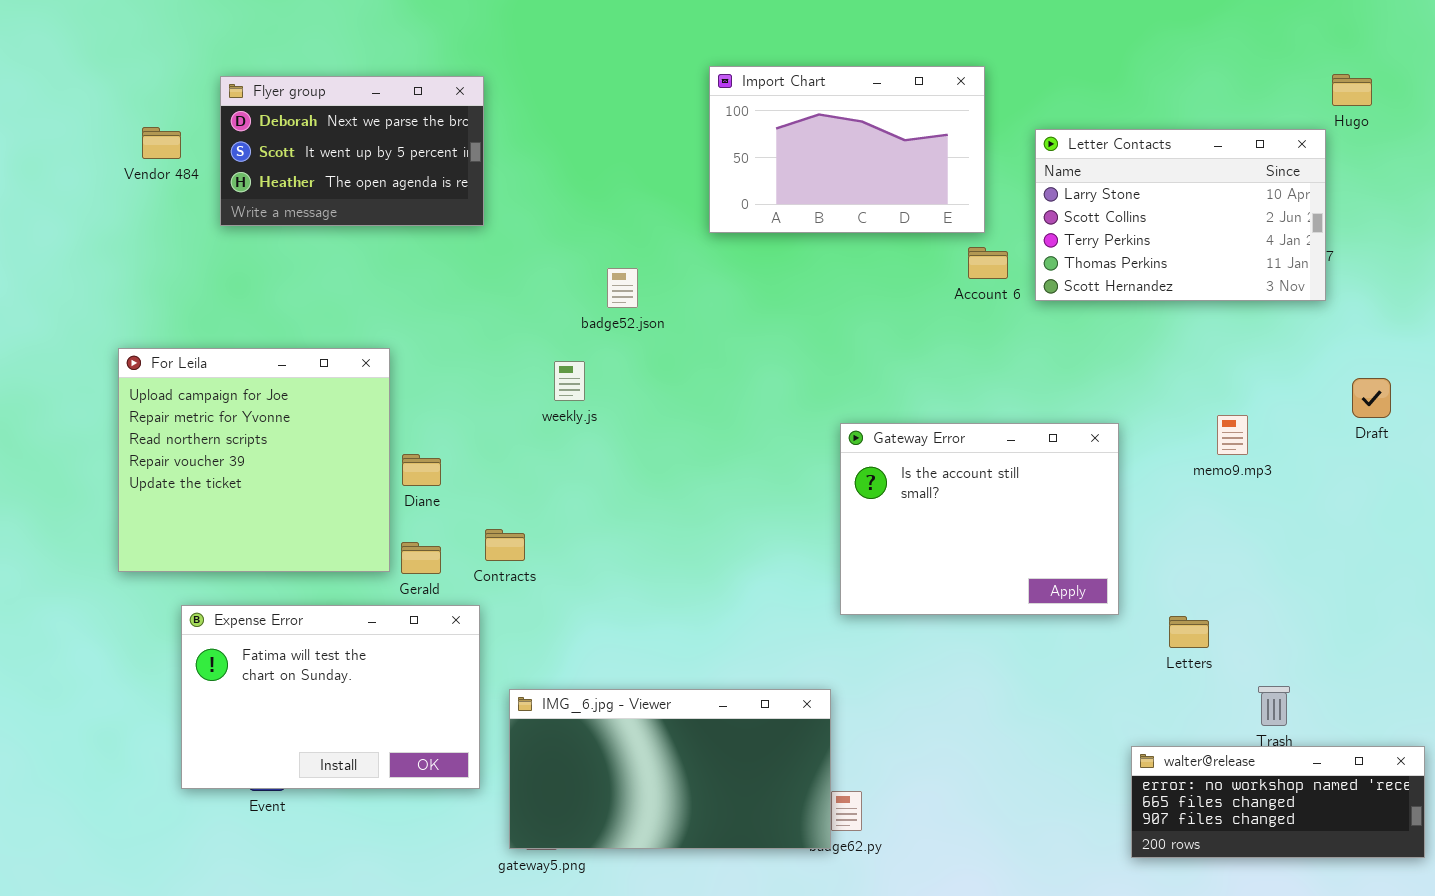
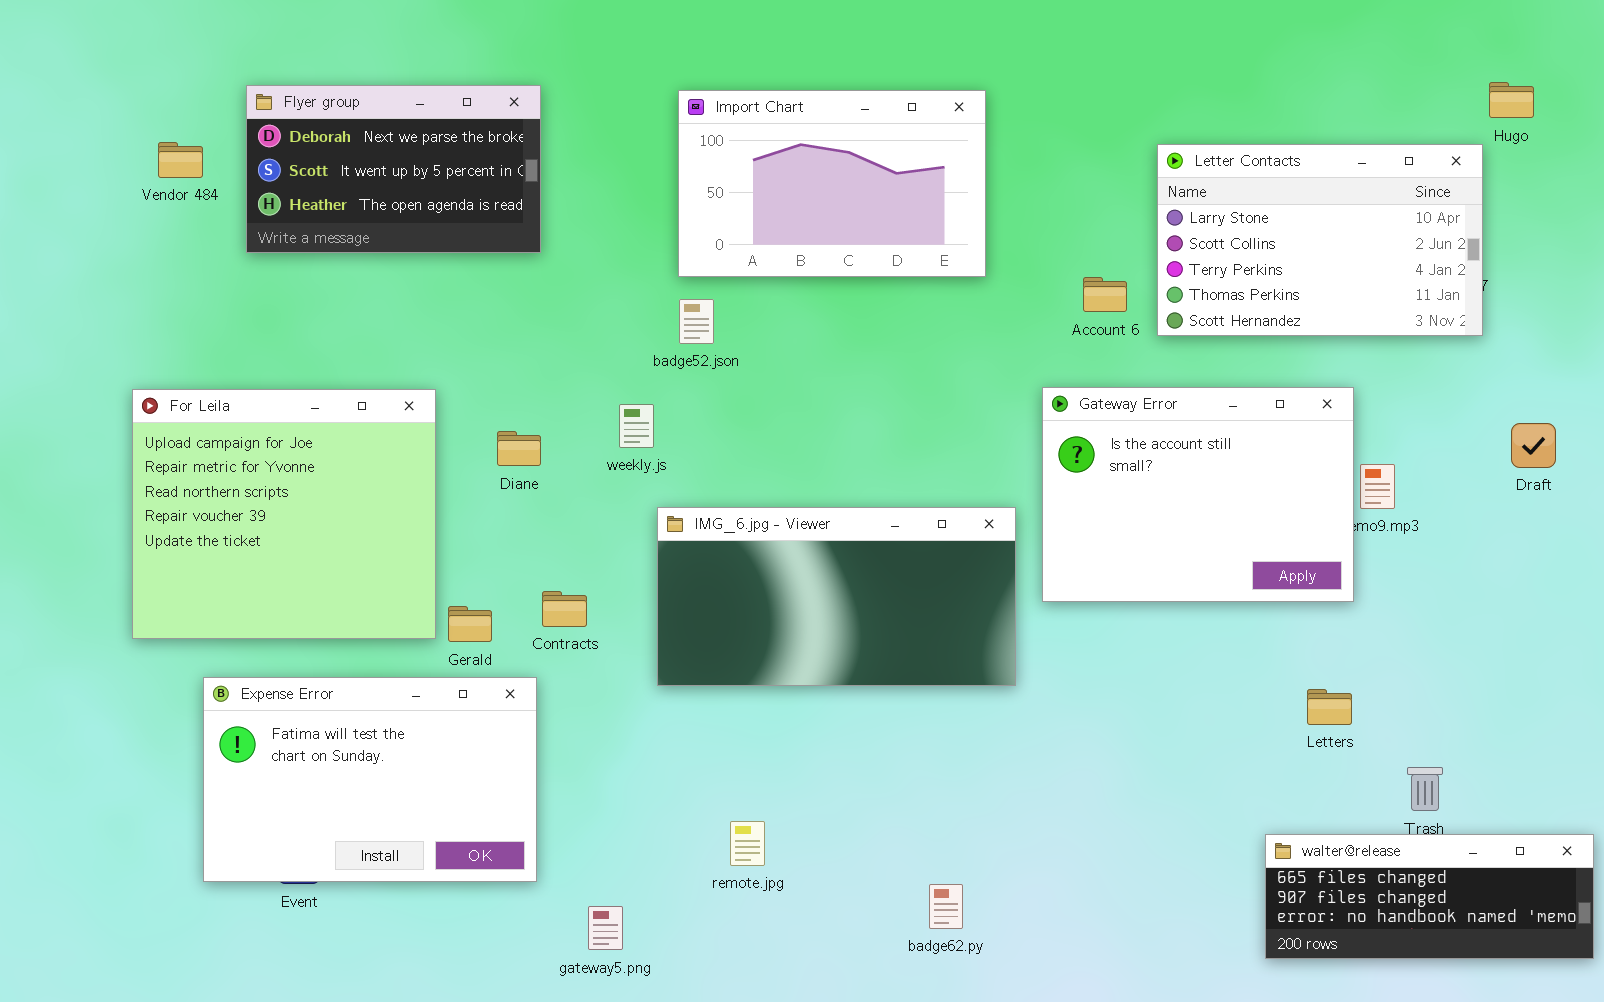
Import Chart: [709,66,985,233] -> [678,90,986,277], moved
Gateway Error: [840,423,1119,615] -> [1042,387,1354,602], moved
Diane: [402,454,441,486] -> [497,431,541,466], moved
IMG_6.jpg - Viewer: [509,689,831,849] -> [657,507,1016,686], moved
walter@release: [1131,746,1425,858] -> [1265,834,1594,959], scrolled down 1 row

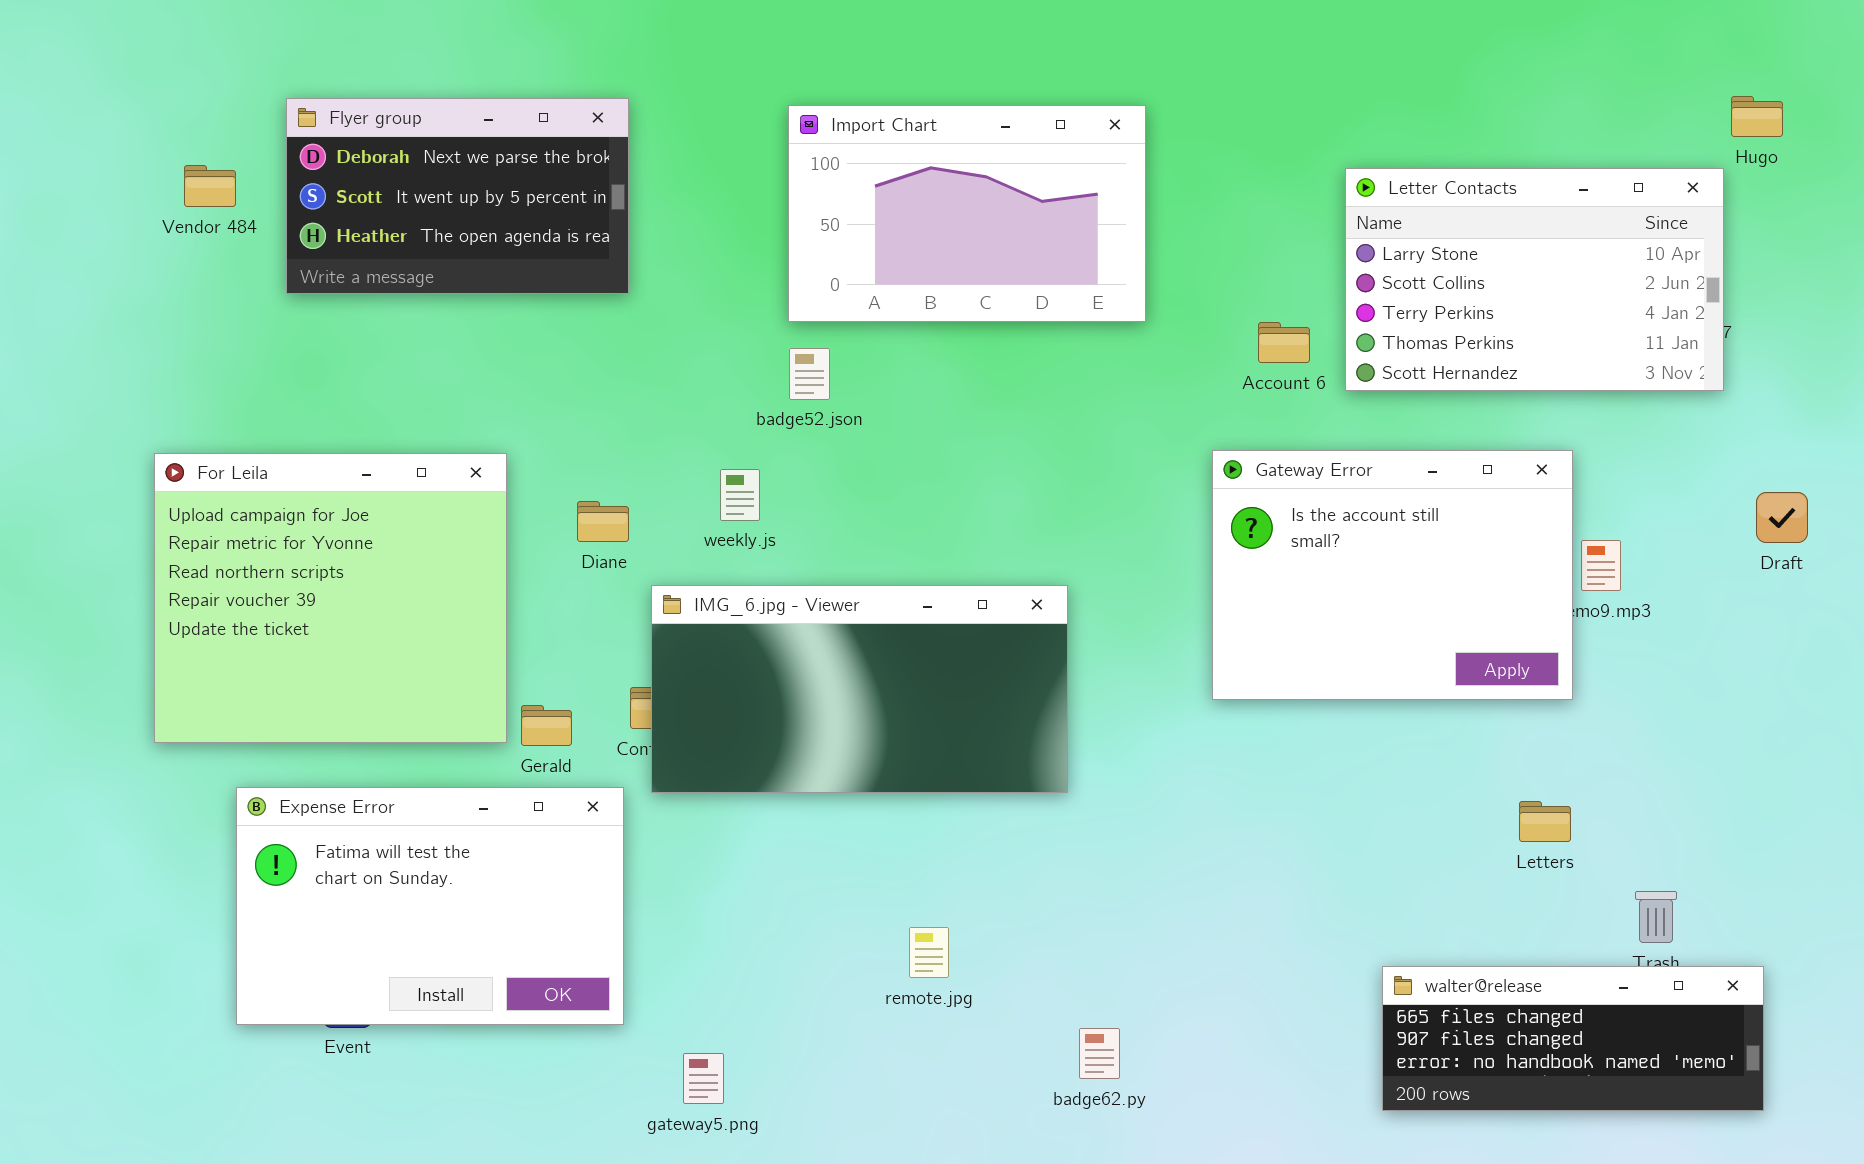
IMG_6.jpg - Viewer: [657,507,1016,686] -> [651,585,1068,793], moved
remote.jpg: [730,821,765,866] -> [909,927,949,978], moved
walter@release: [1265,834,1594,959] -> [1382,966,1764,1111], moved

